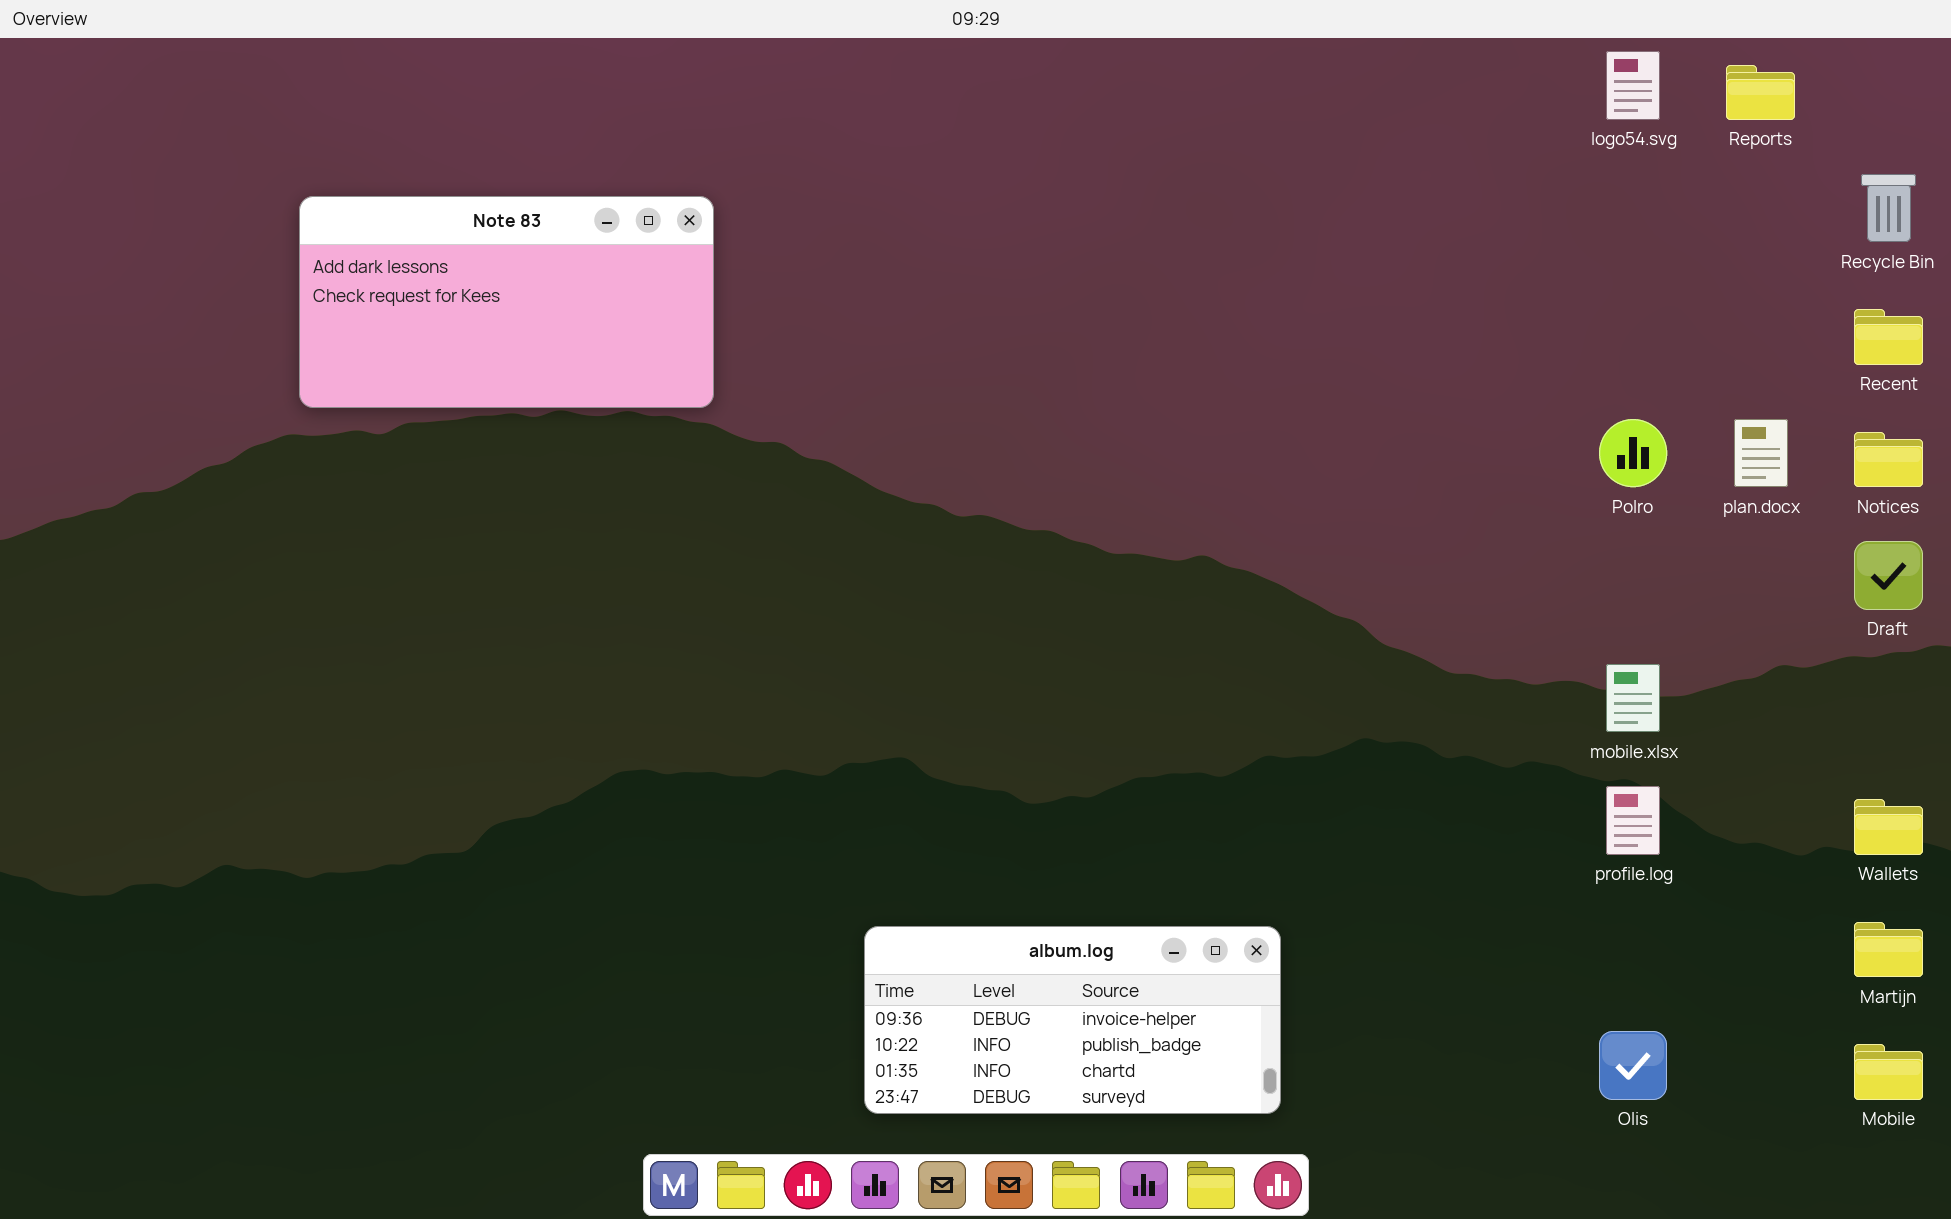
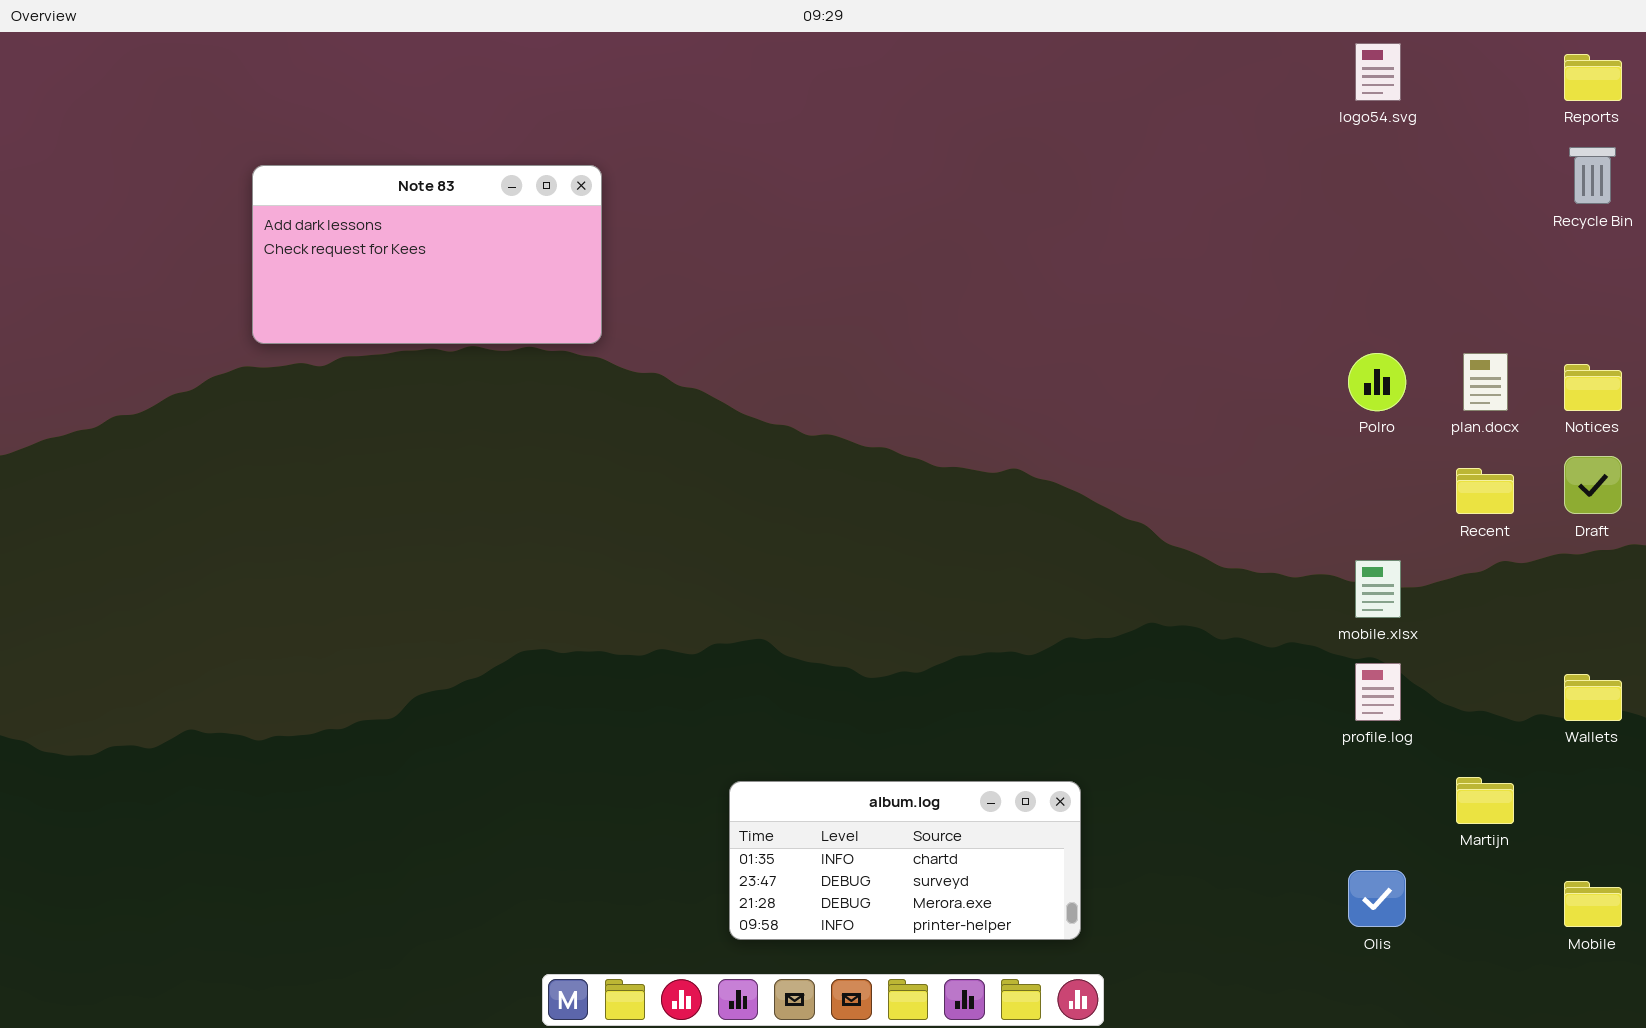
Reports: [1726,65,1795,120] -> [1564,54,1622,101], moved
Recent: [1854,309,1923,365] -> [1456,468,1514,514], moved
Martijn: [1854,922,1923,977] -> [1456,777,1514,824], moved
album.log: [864,926,1281,1114] -> [729,781,1081,940], scrolled down 2 rows

